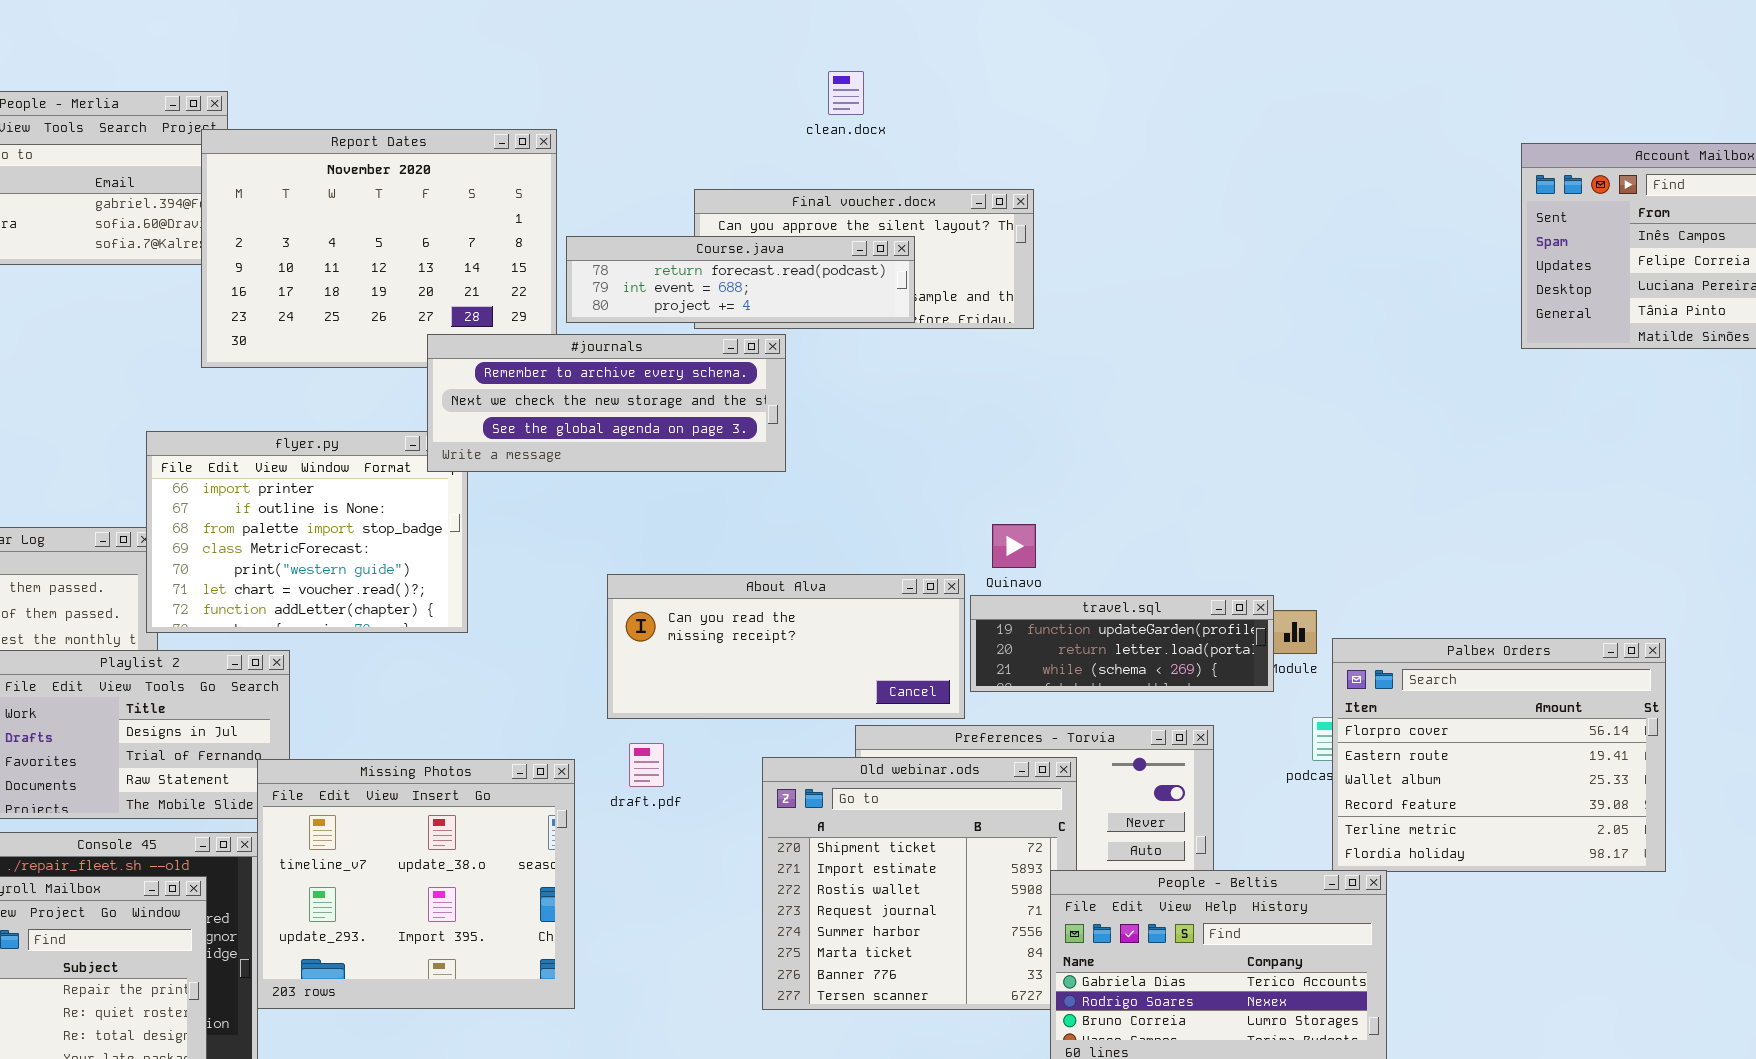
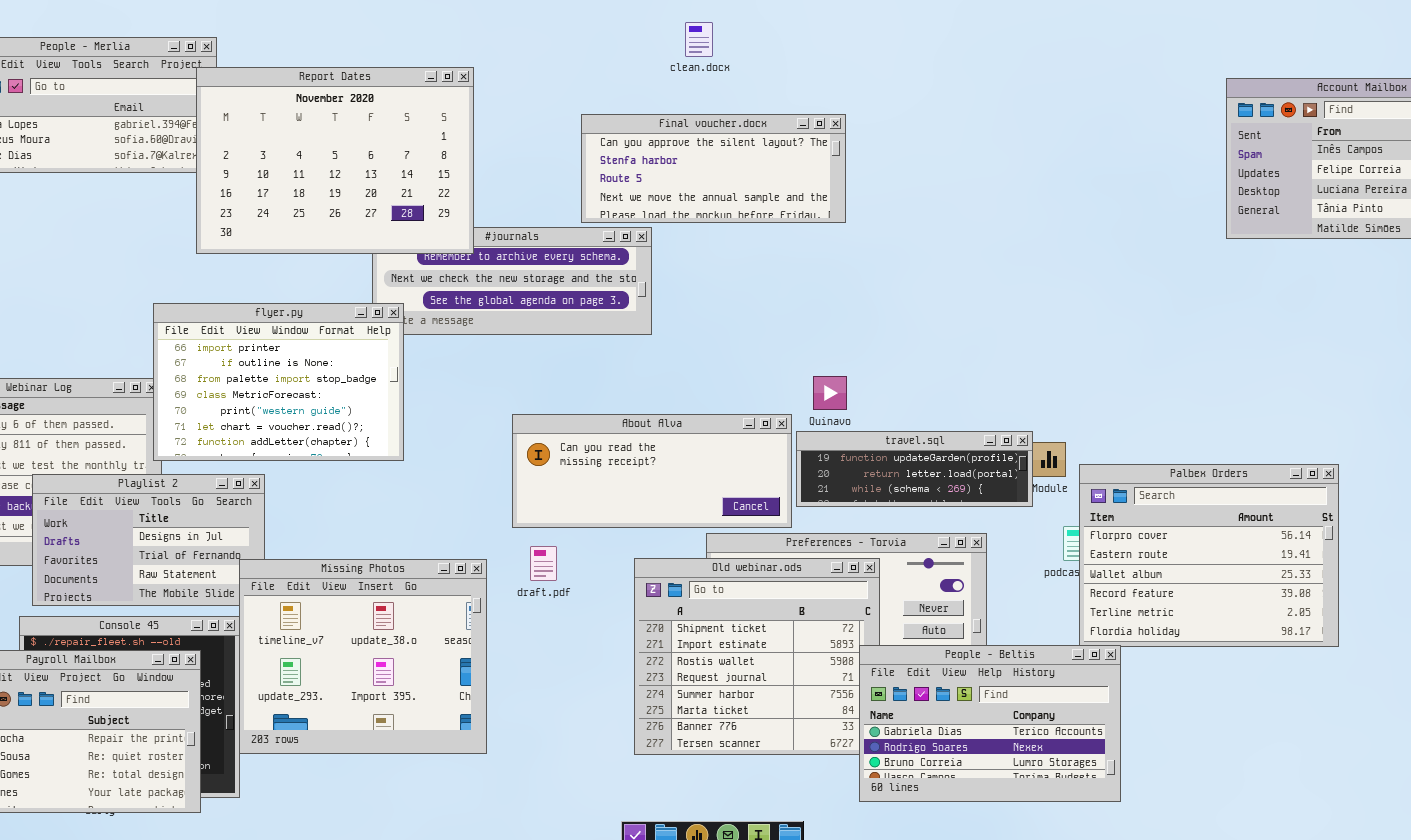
Report Dates: [201,129,557,368] -> [196,67,474,254], raised
Course.java: [566,236,915,323] -> none, closed
flyer.py: [146,431,468,633] -> [153,303,404,461], raised

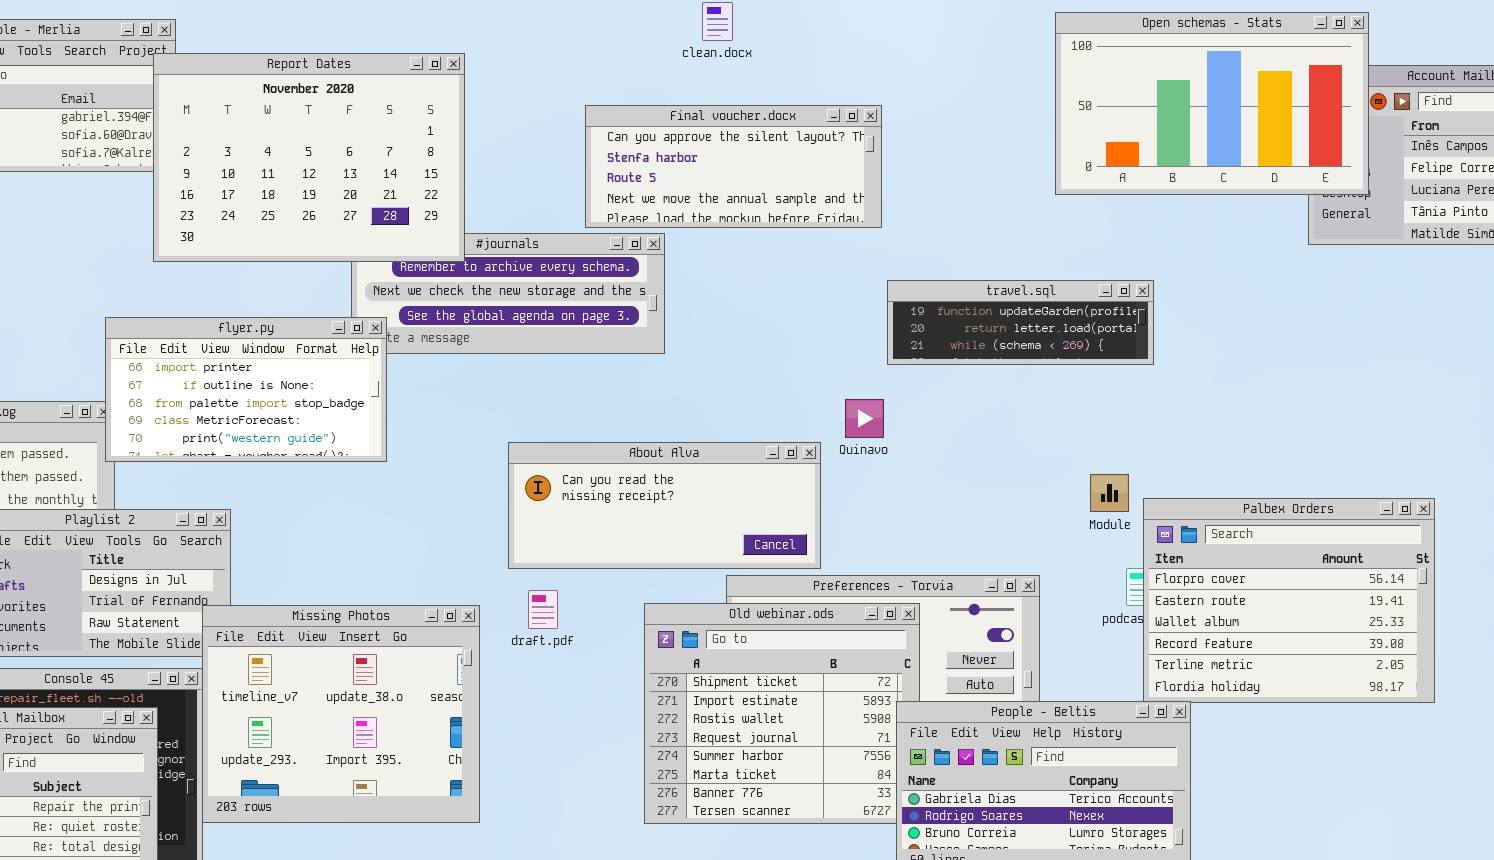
Open schemas - Stats: none -> [1055,12,1369,195], opened
flyer.py: [153,303,404,461] -> [105,317,387,462], resized
travel.sql: [796,431,1033,507] -> [887,280,1154,365], moved

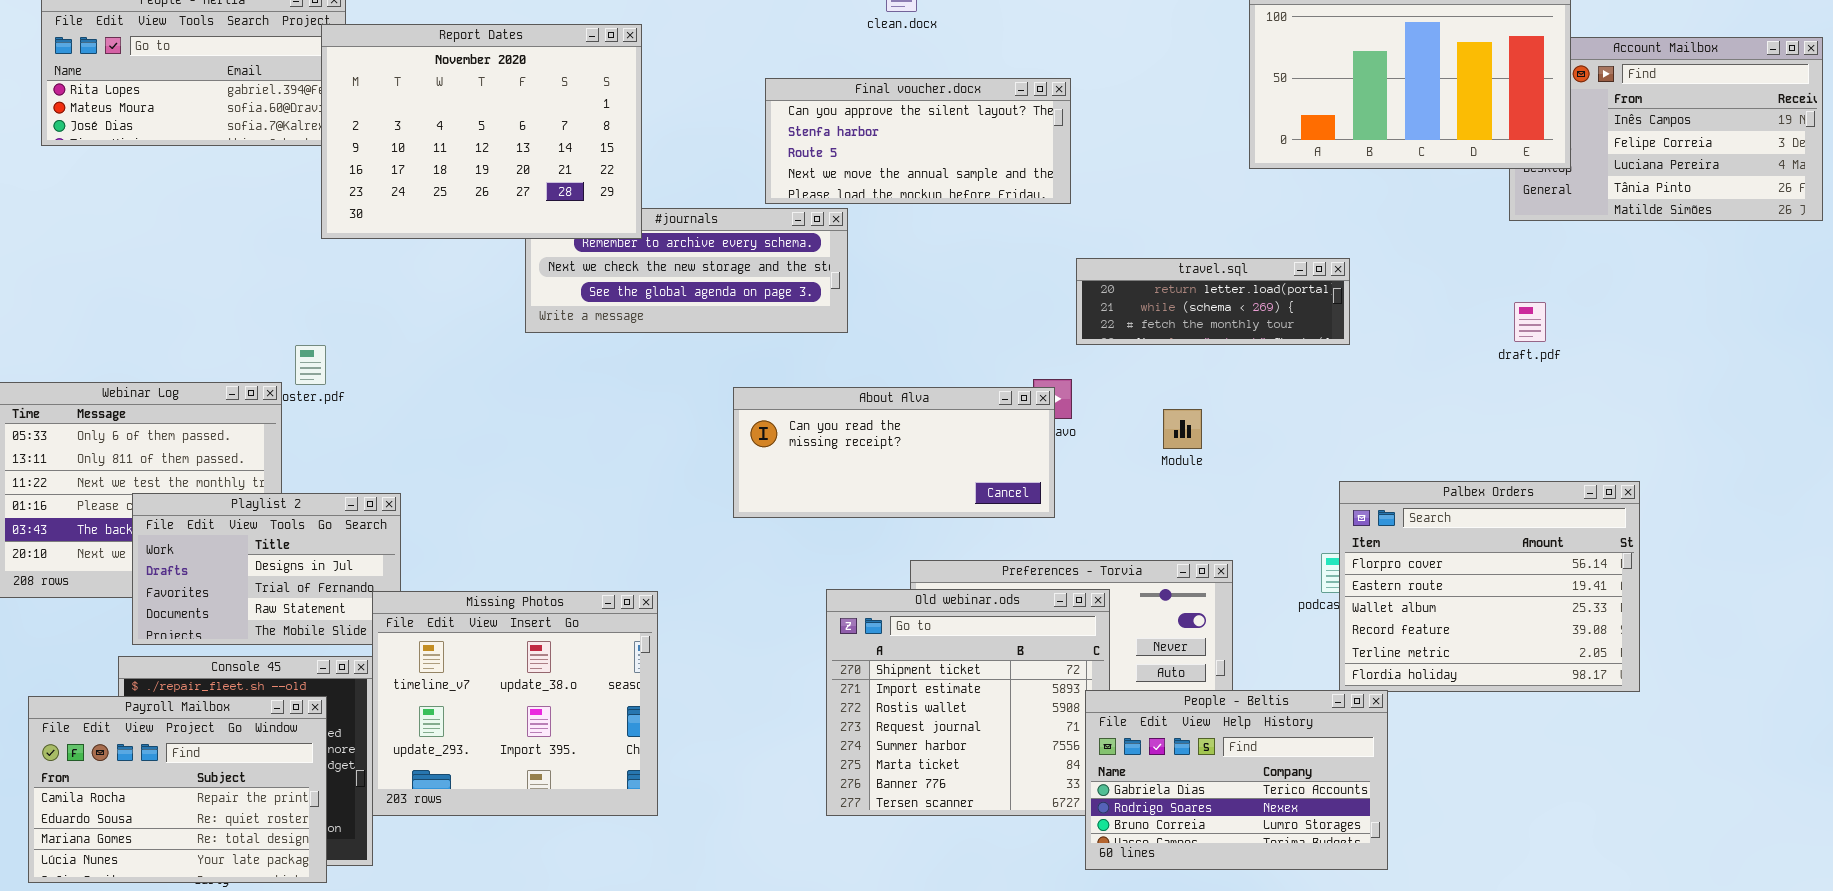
travel.sql: [887,280,1154,365] -> [1076,258,1350,345], scrolled down 1 row
flyer.py: [105,317,387,462] -> none, closed
About Alva: [508,442,821,569] -> [733,387,1055,518], moved
Module: [1090,474,1129,512] -> [1163,409,1202,449], moved
draft.pdf: [528,590,558,629] -> [1514,302,1546,342], moved

